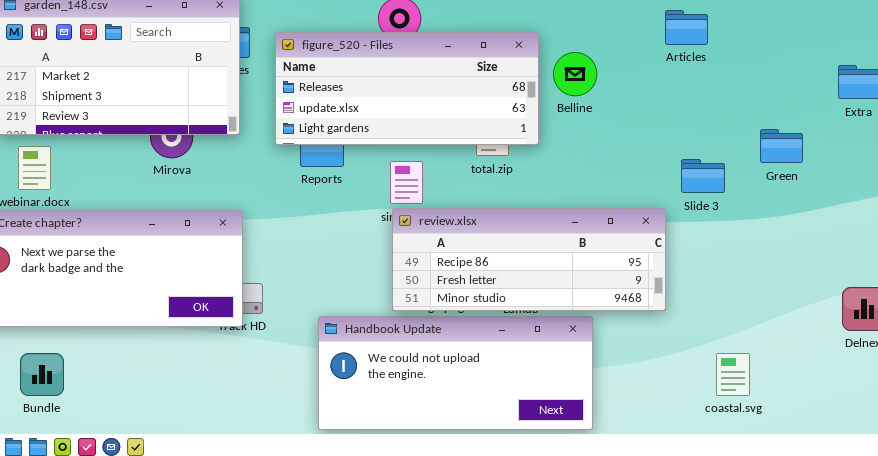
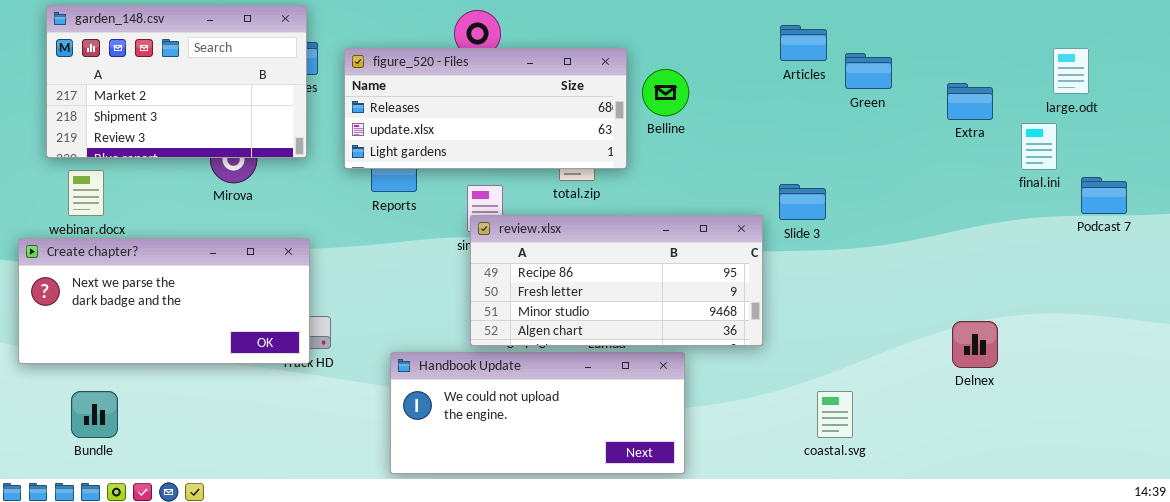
Articles: [665,10,708,45] -> [780,25,827,61], moved
Green: [760,129,803,163] -> [845,53,892,89], moved
review.xlsx: [392,208,666,311] -> [470,215,763,346], resized

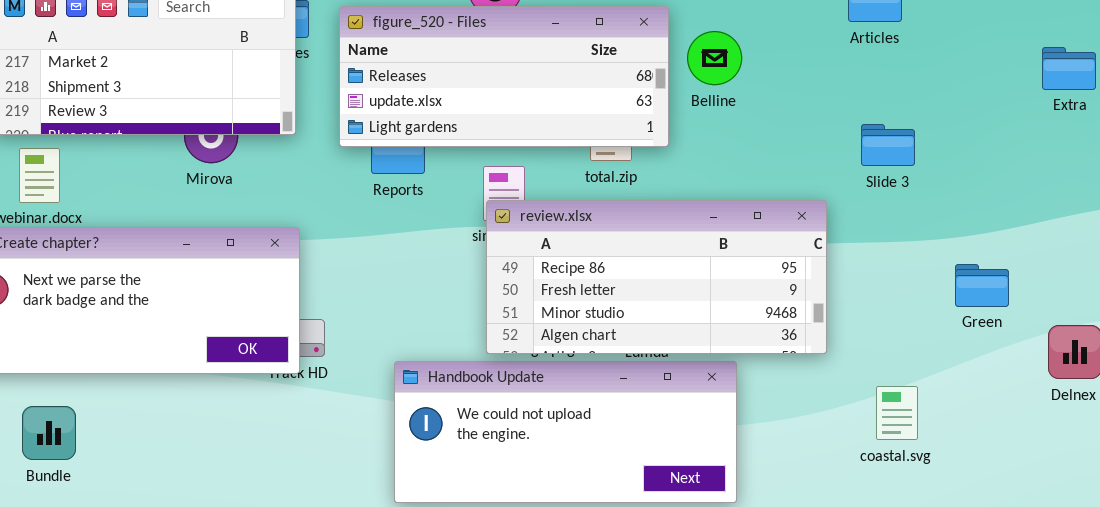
Green: [845,53,892,89] -> [955,264,1009,307], moved
Slide 3: [779,184,826,220] -> [861,124,915,166], moved
coastal.svg: [817,391,853,438] -> [876,386,918,440], moved

